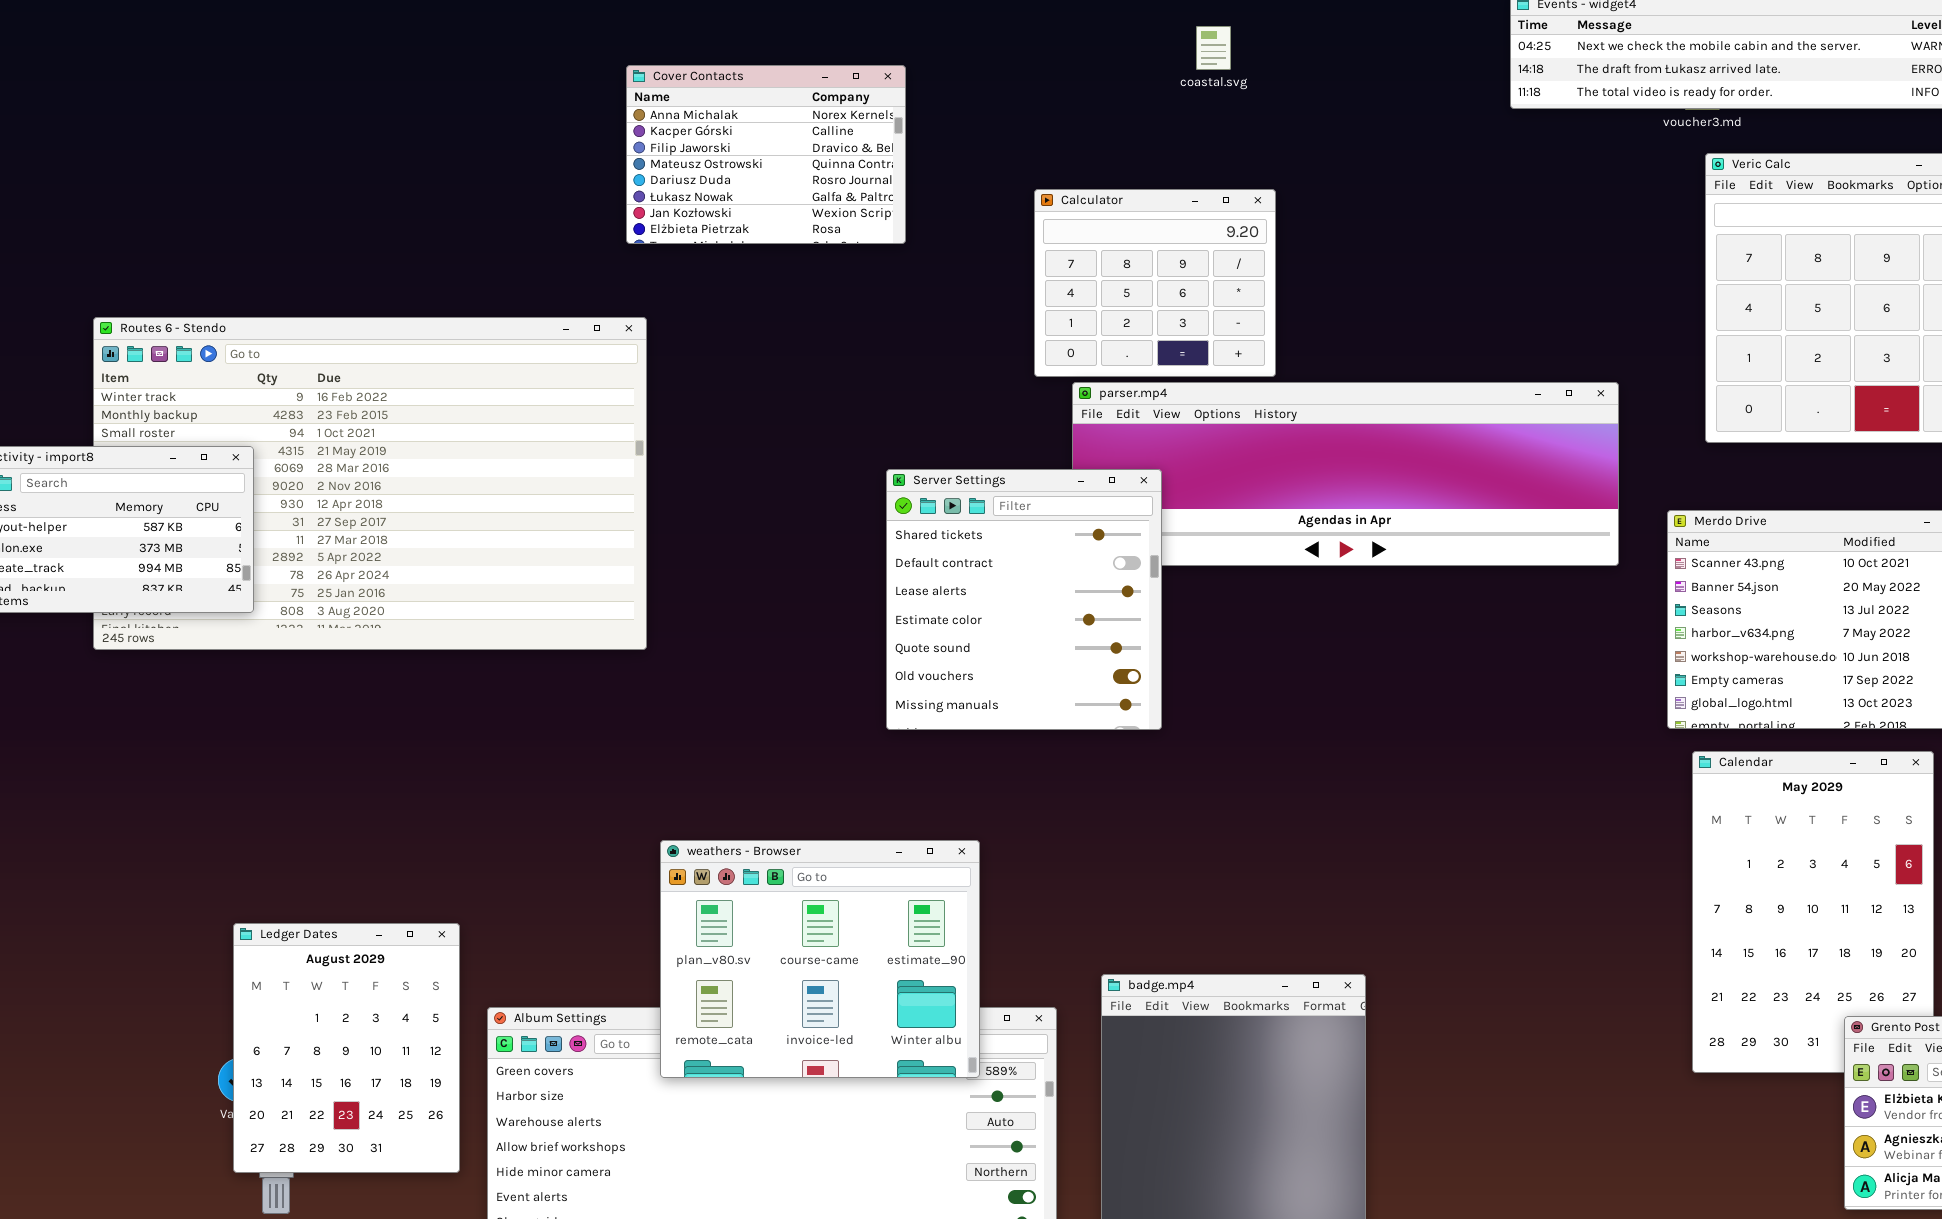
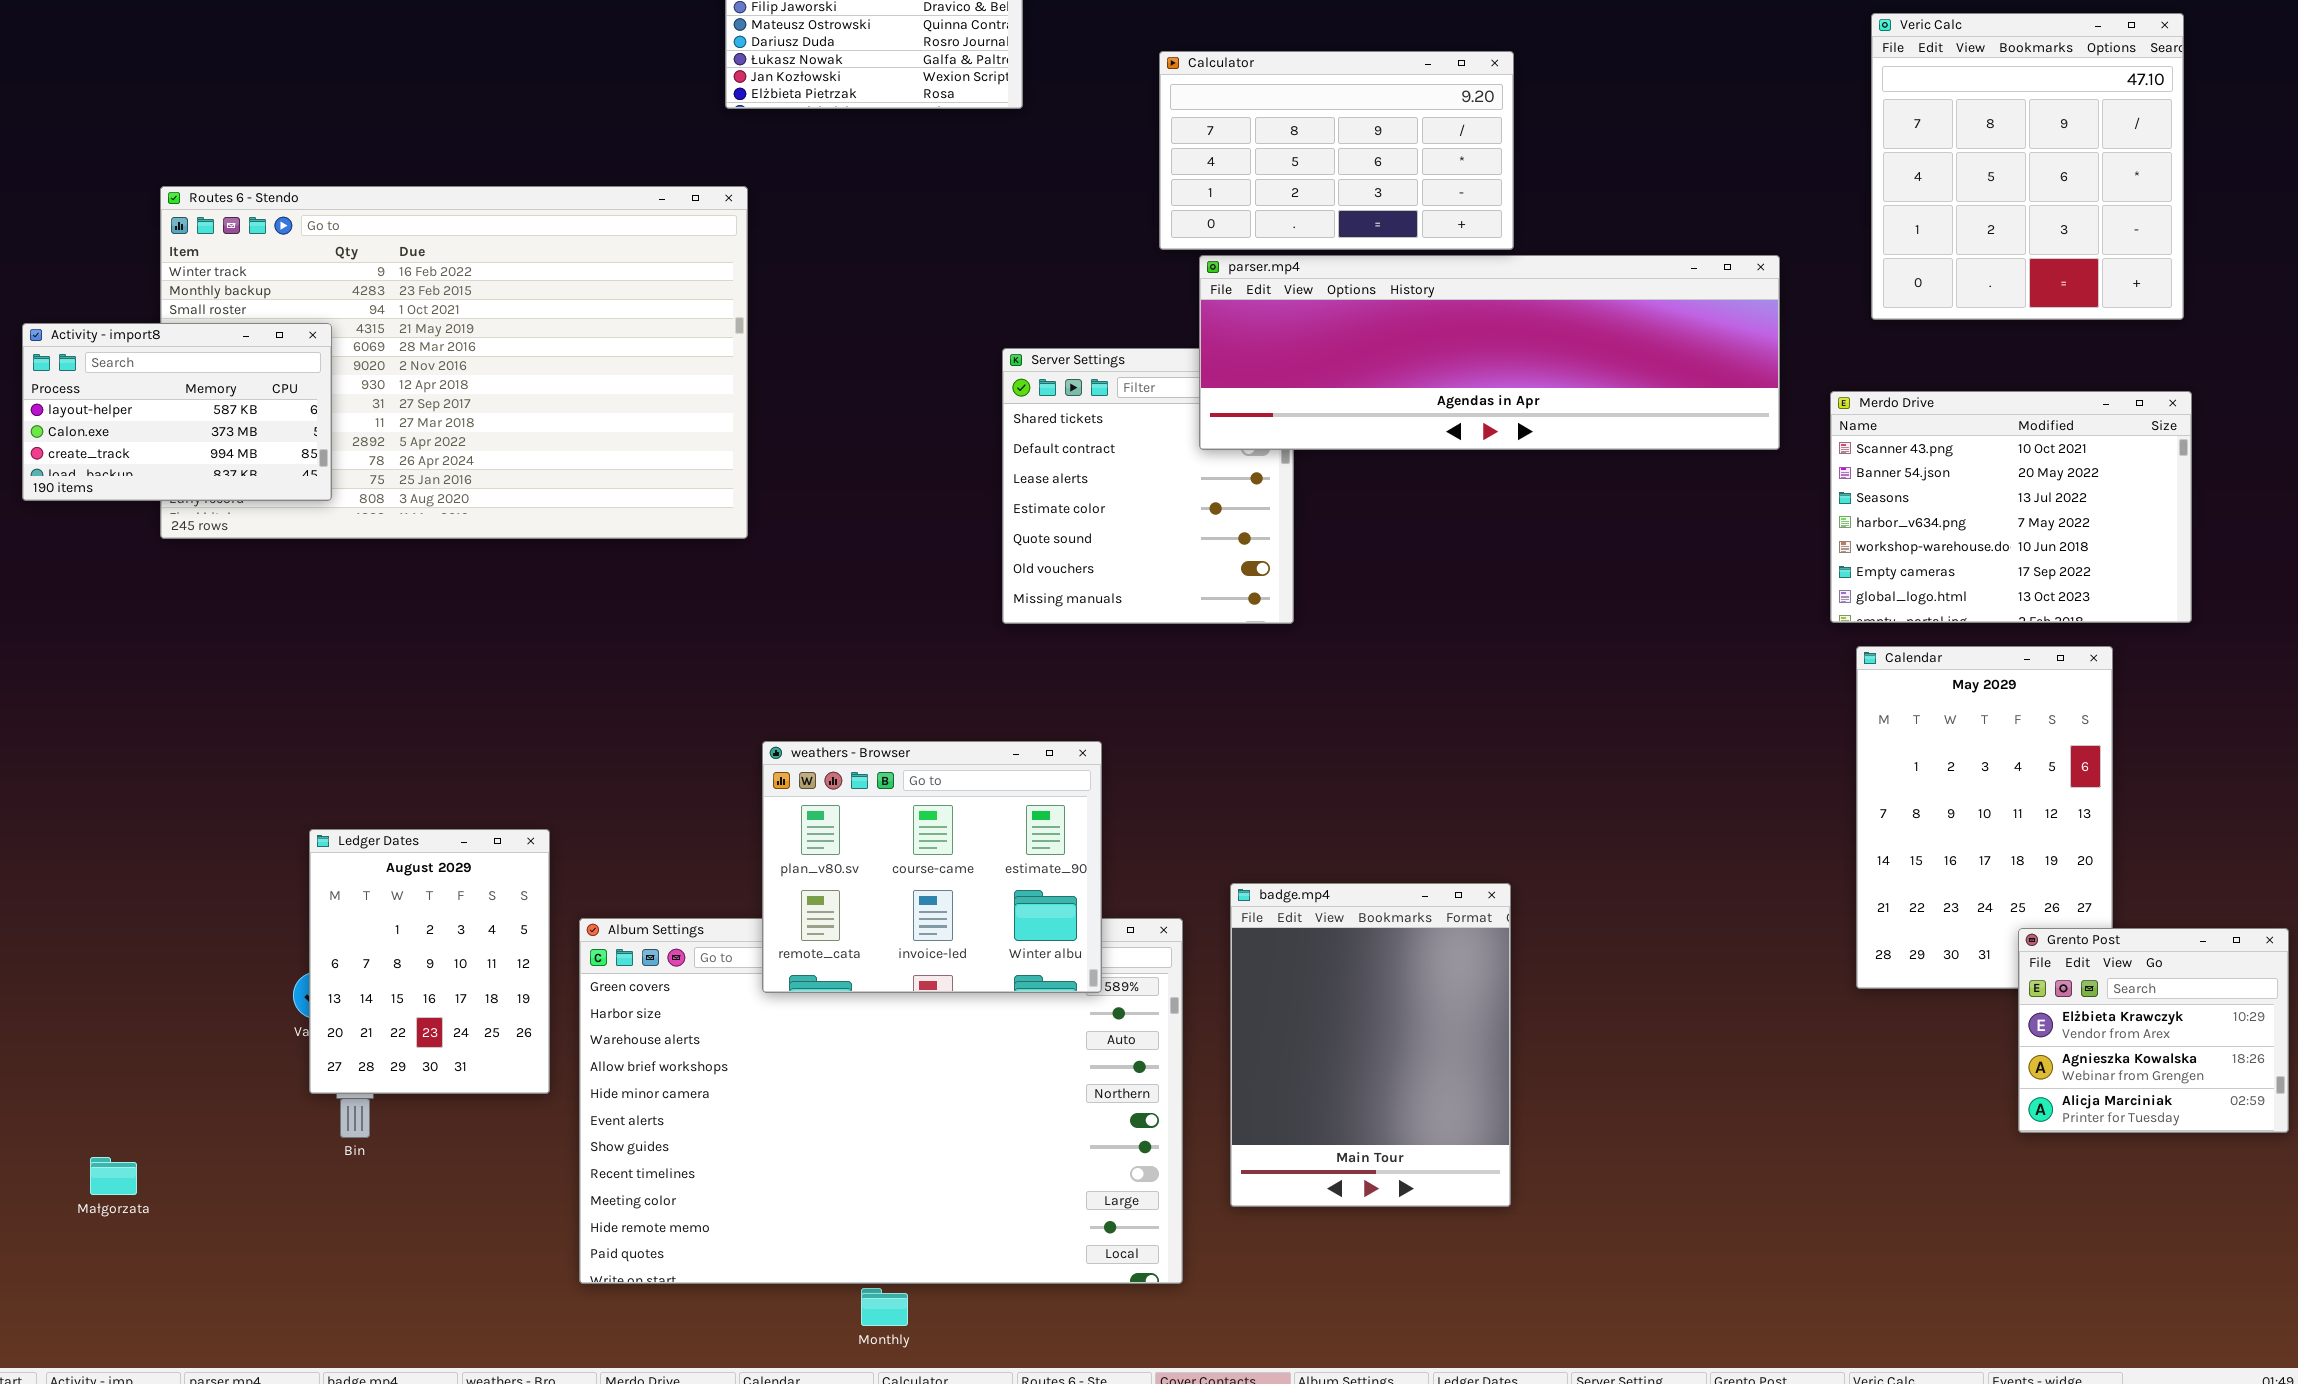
Calculator: [1034,189,1276,377] -> [1159,51,1514,250], resized
parser.mp4: [1072,382,1619,566] -> [1199,255,1780,450], raised

